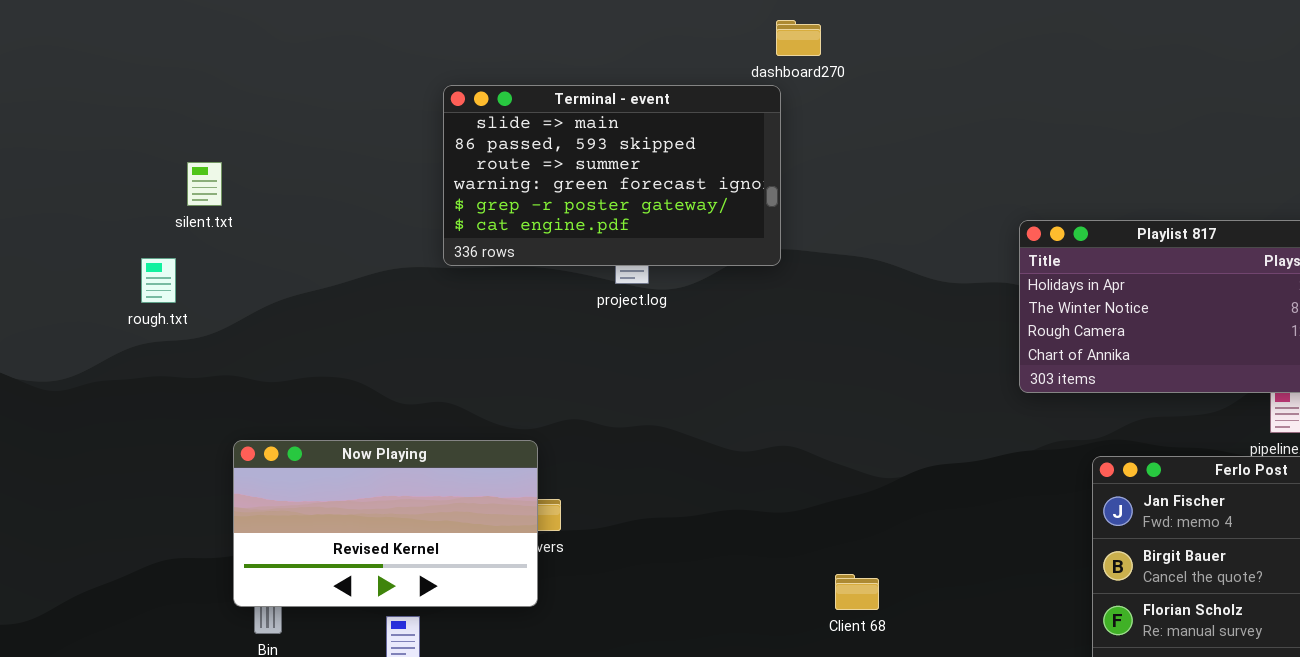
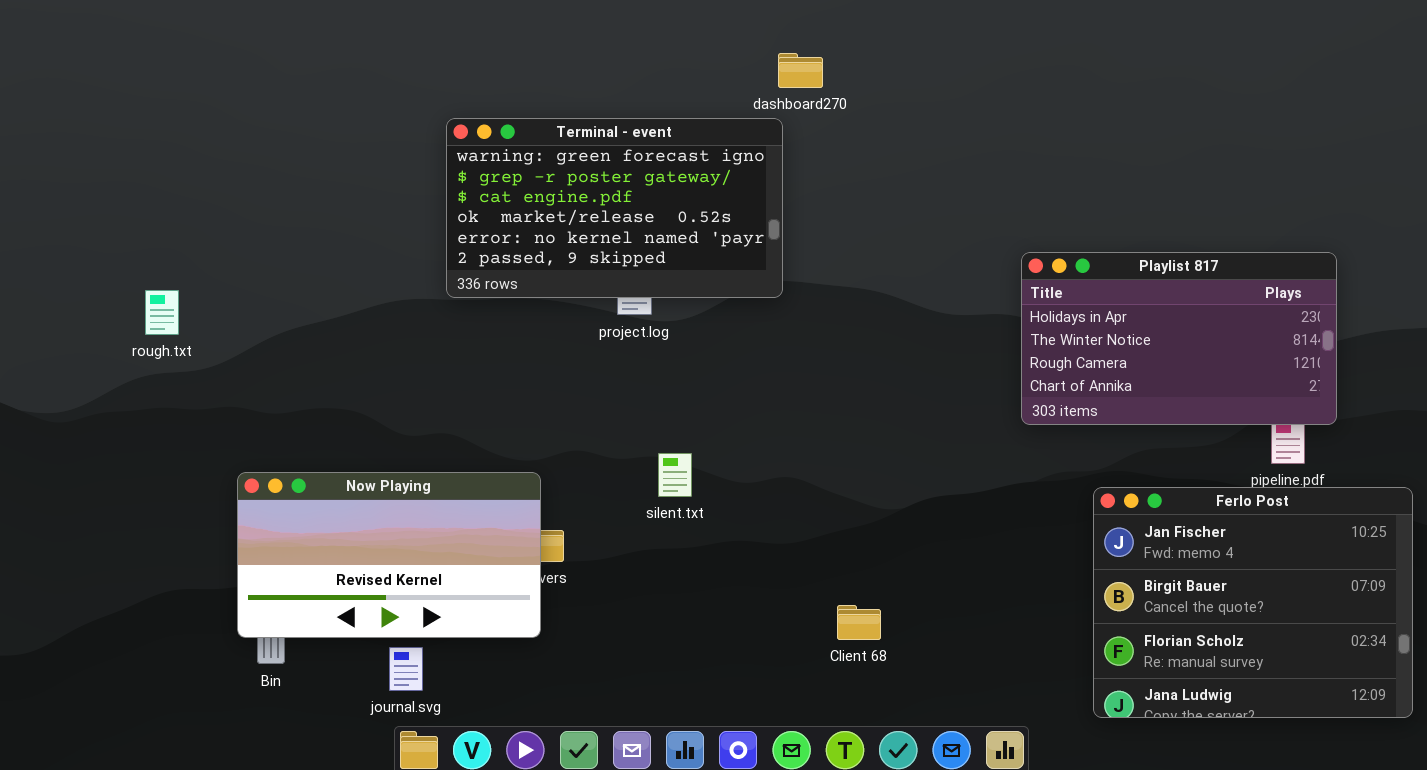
Terminal - event: [443,85,781,266] -> [446,118,783,298], scrolled down 3 rows
silent.txt: [187,162,222,206] -> [658,453,692,497], moved

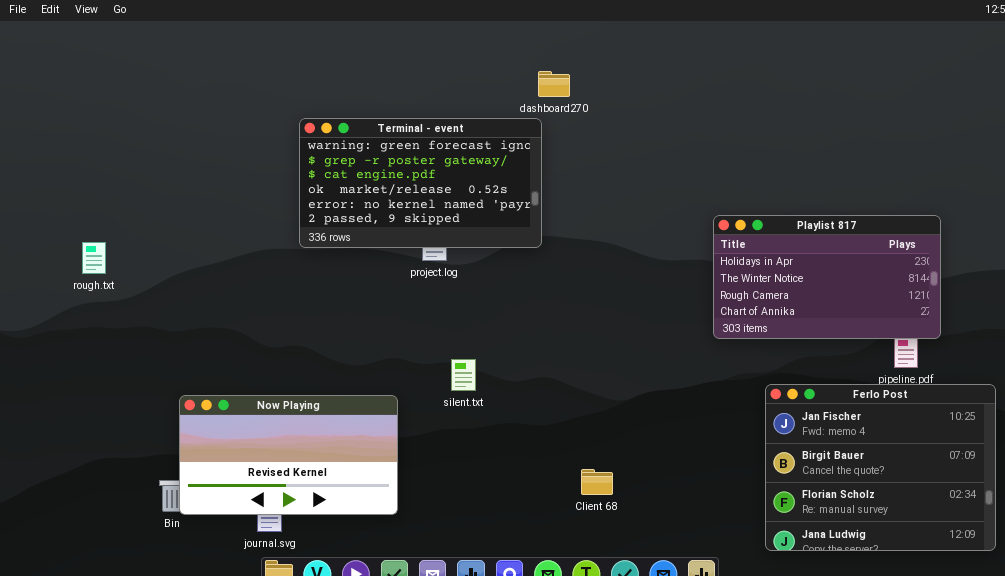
Now Playing: [237,472,541,638] -> [179,395,398,515], moved

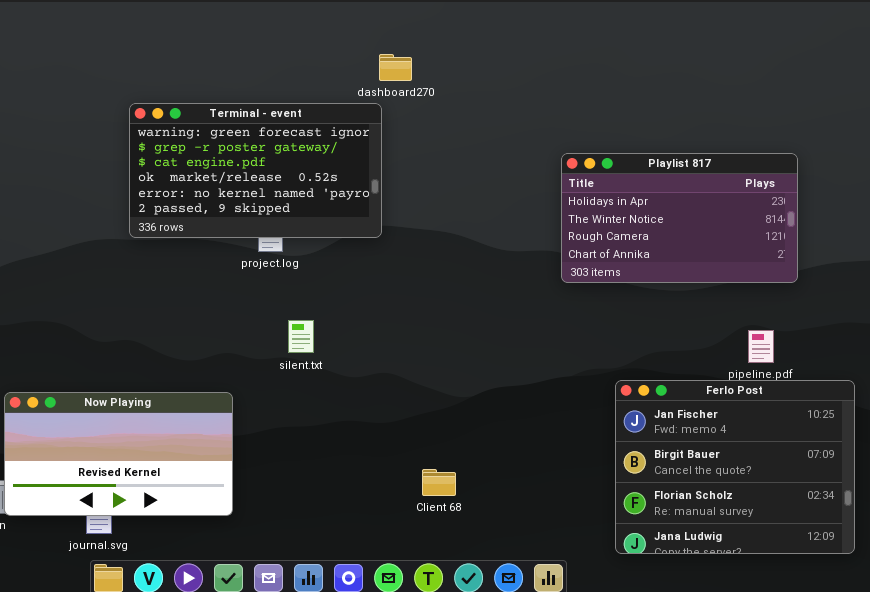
Playlist 817: [713,215,941,339] -> [561,153,798,283], moved
silent.txt: [451,359,476,391] -> [288,320,314,353], moved

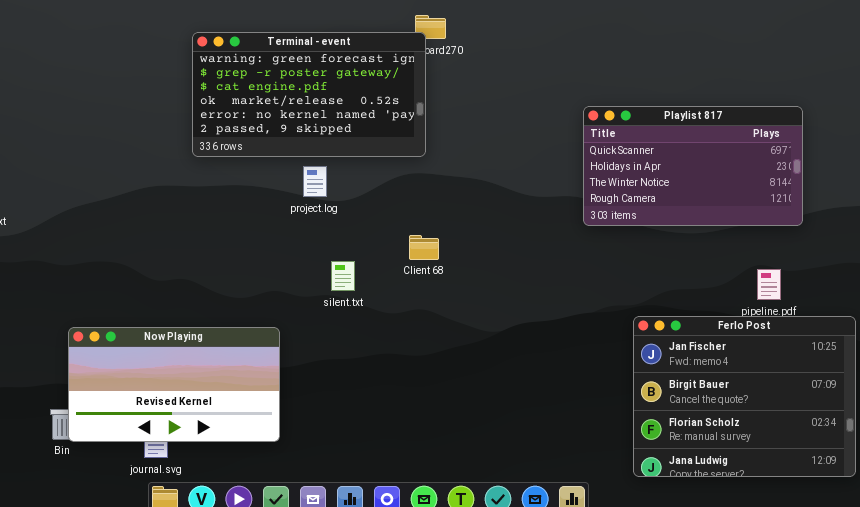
Terminal - event: [129,103,382,238] -> [192,32,426,157], moved
Playlist 817: [561,153,798,283] -> [583,106,803,226], scrolled up 1 row
Client 68: [422,469,456,496] -> [409,235,439,260], moved

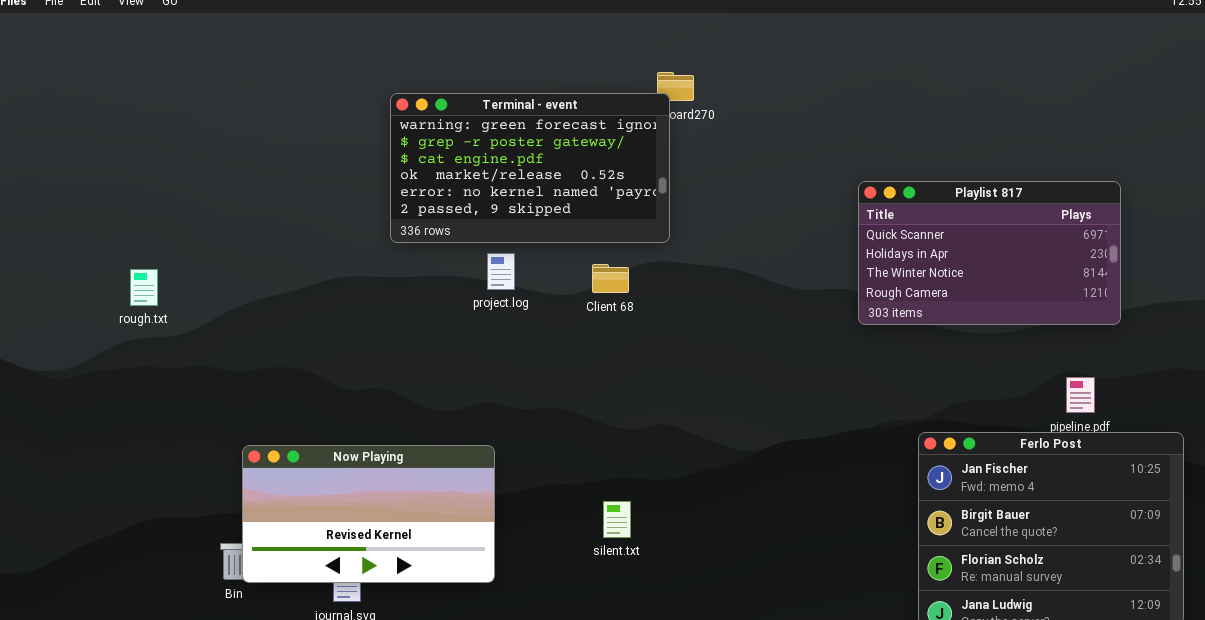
project.log: [303,166,327,197] -> [487,253,515,290], moved
Client 68: [409,235,439,260] -> [592,264,629,293], moved
silent.txt: [331,261,355,291] -> [603,501,631,538], moved

